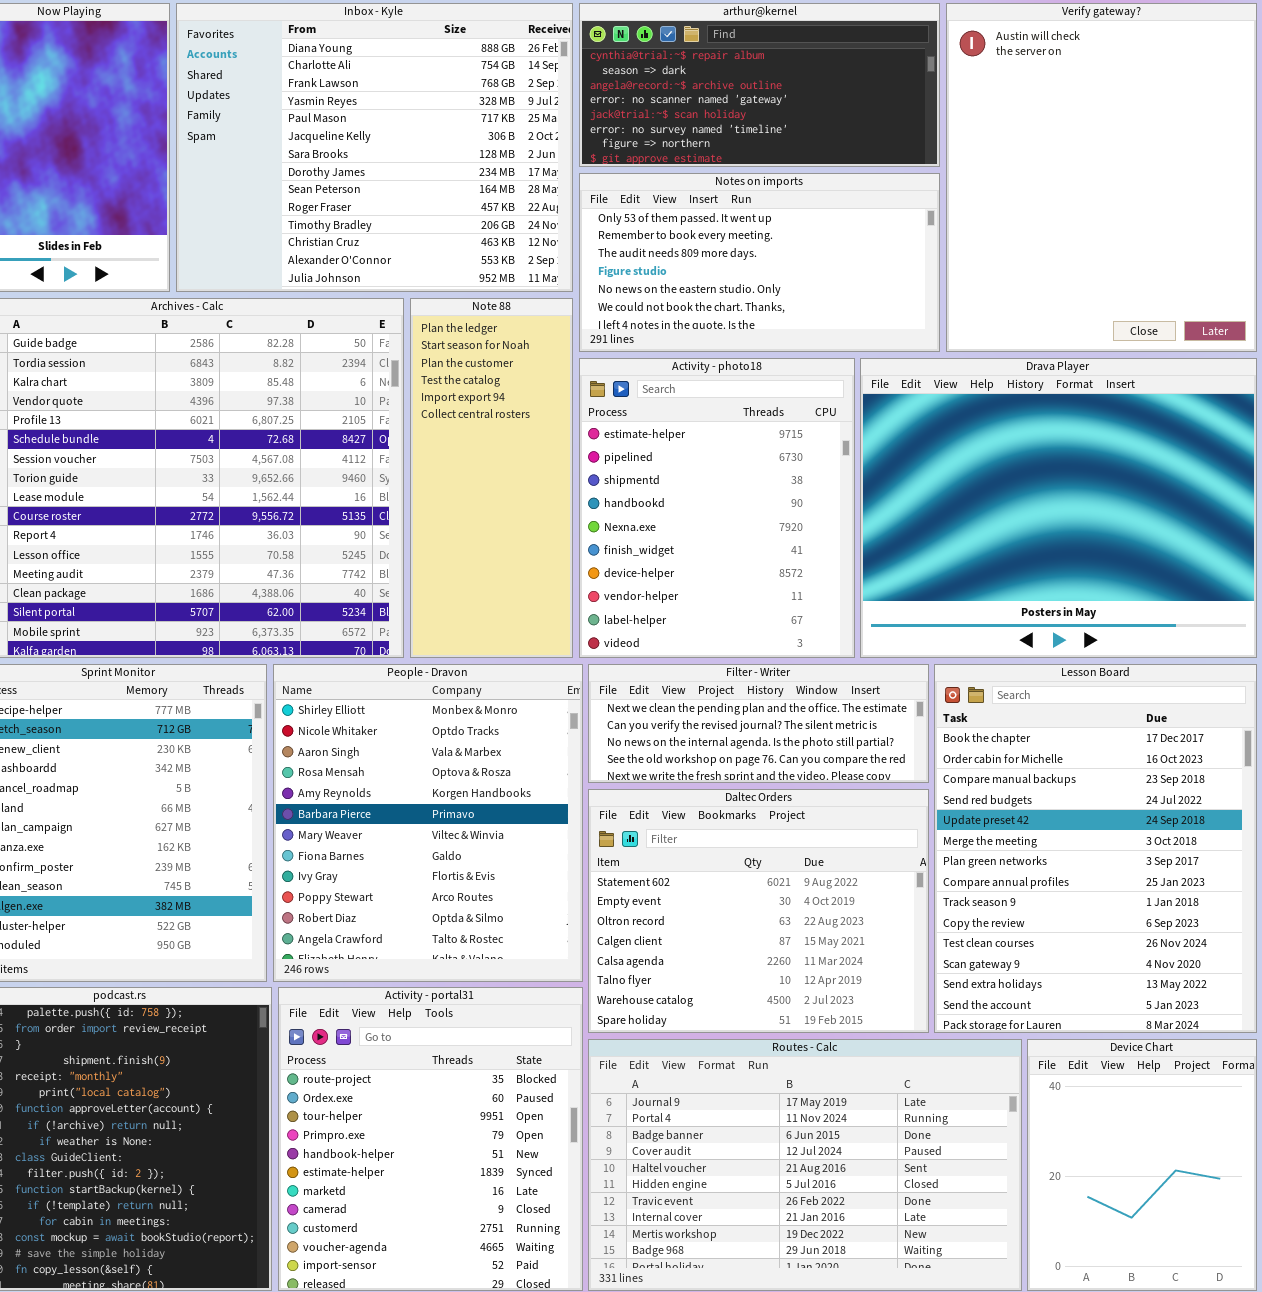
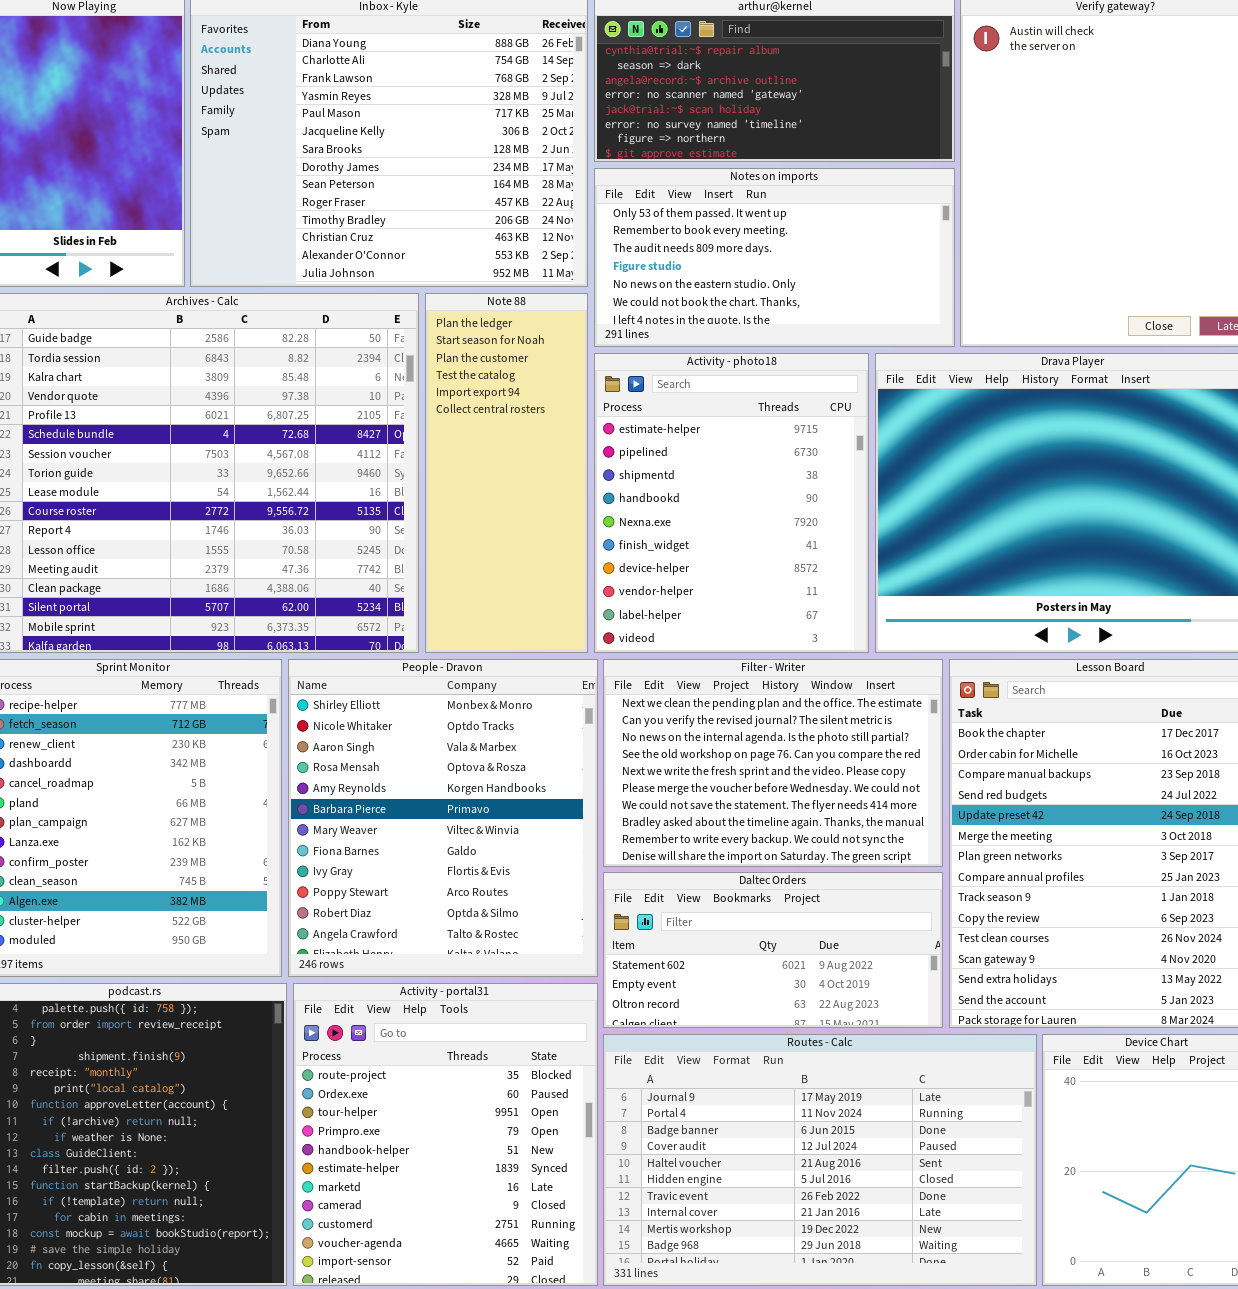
Filter - Writer: [588,664,929,783] -> [603,659,943,867], resized
Daltec Orders: [588,789,929,1033] -> [603,872,943,1028], resized

